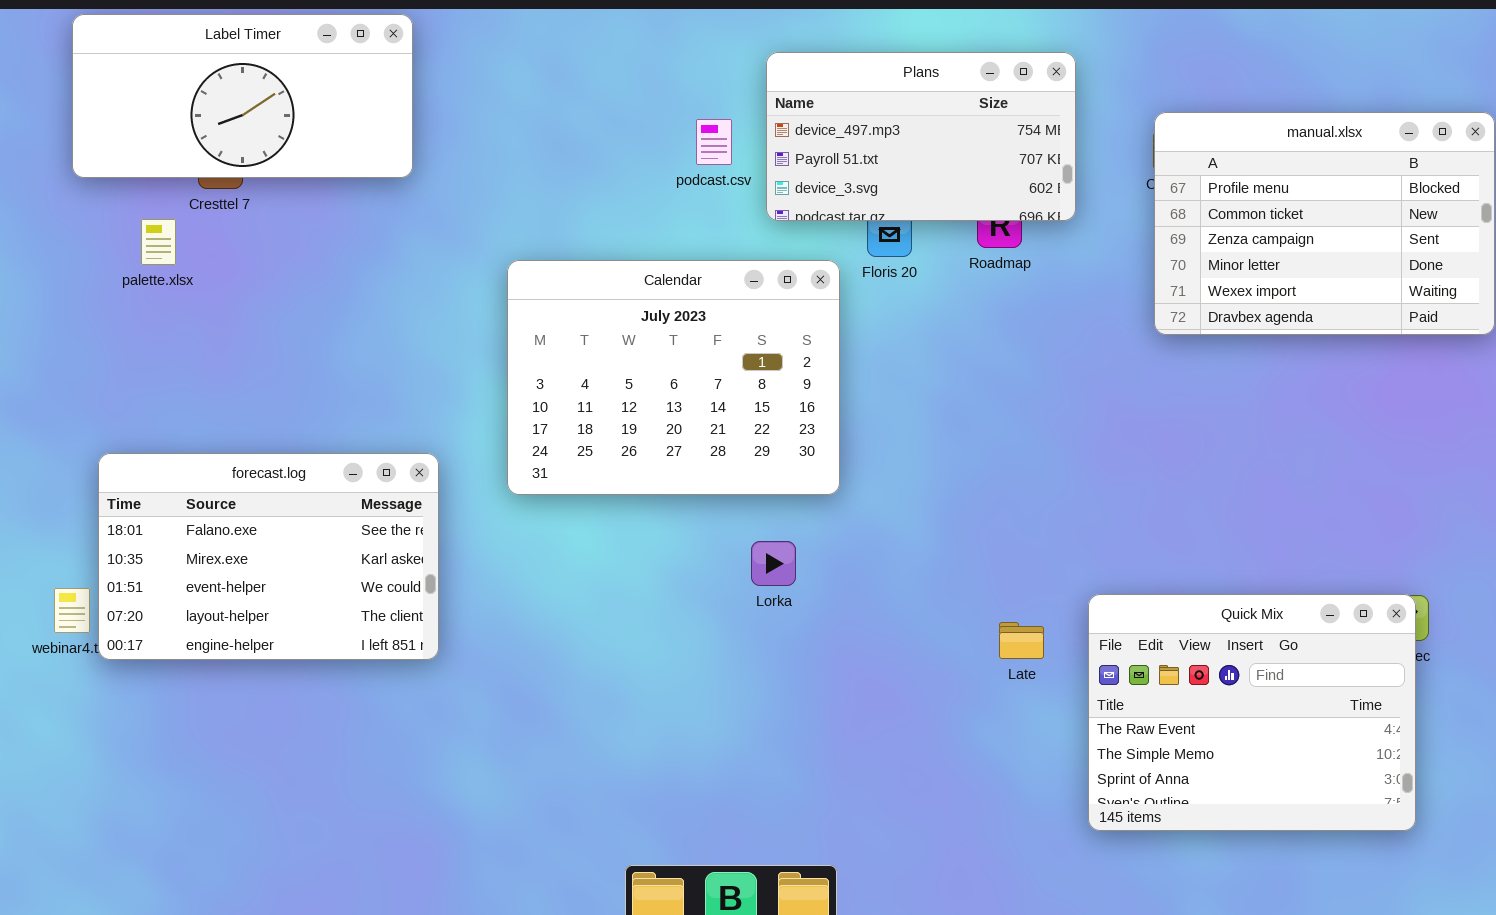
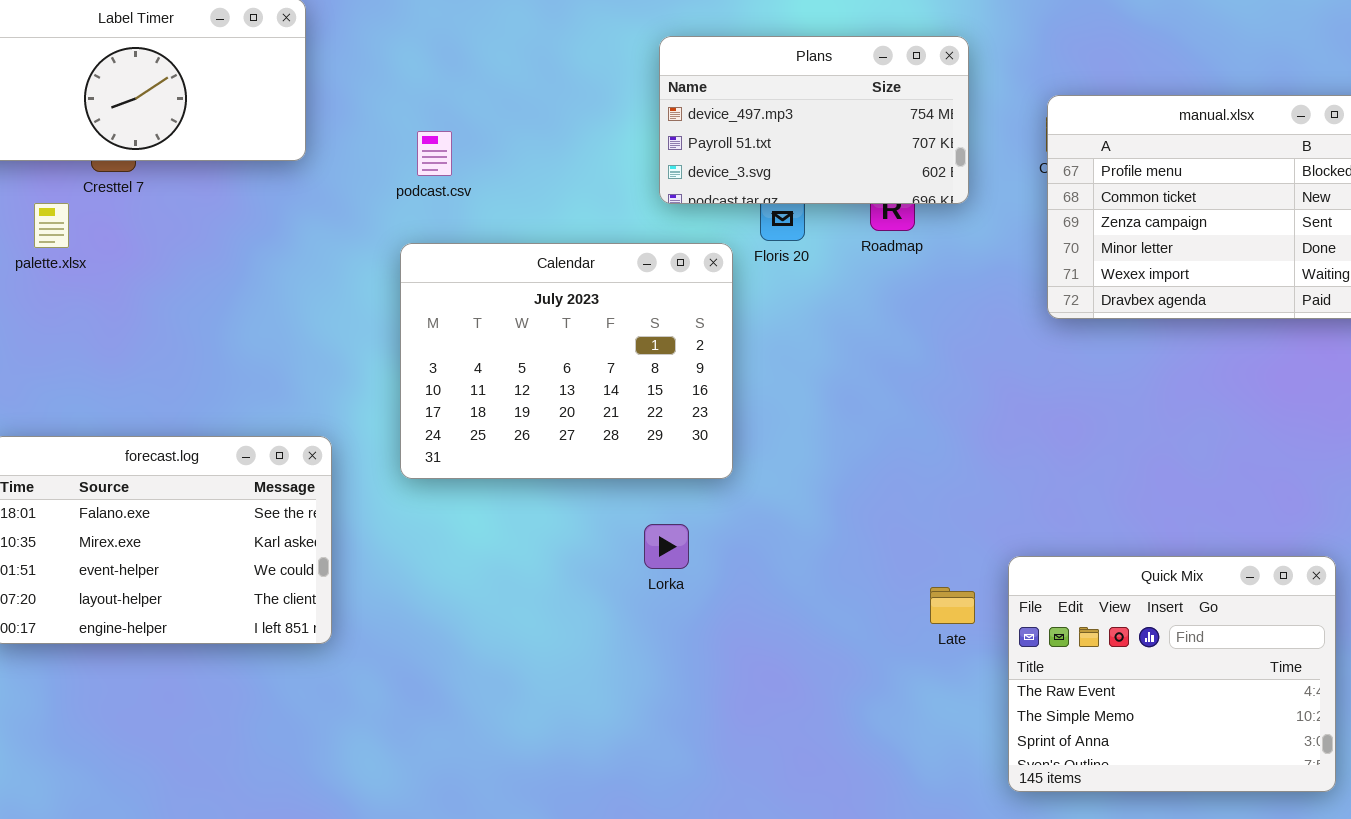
podcast.csv: [696,119,732,165] -> [417,131,452,176], moved
Quick Mix: [1088,594,1416,831] -> [1008,556,1336,792], moved
Late: [999,622,1044,659] -> [930,587,975,624], moved

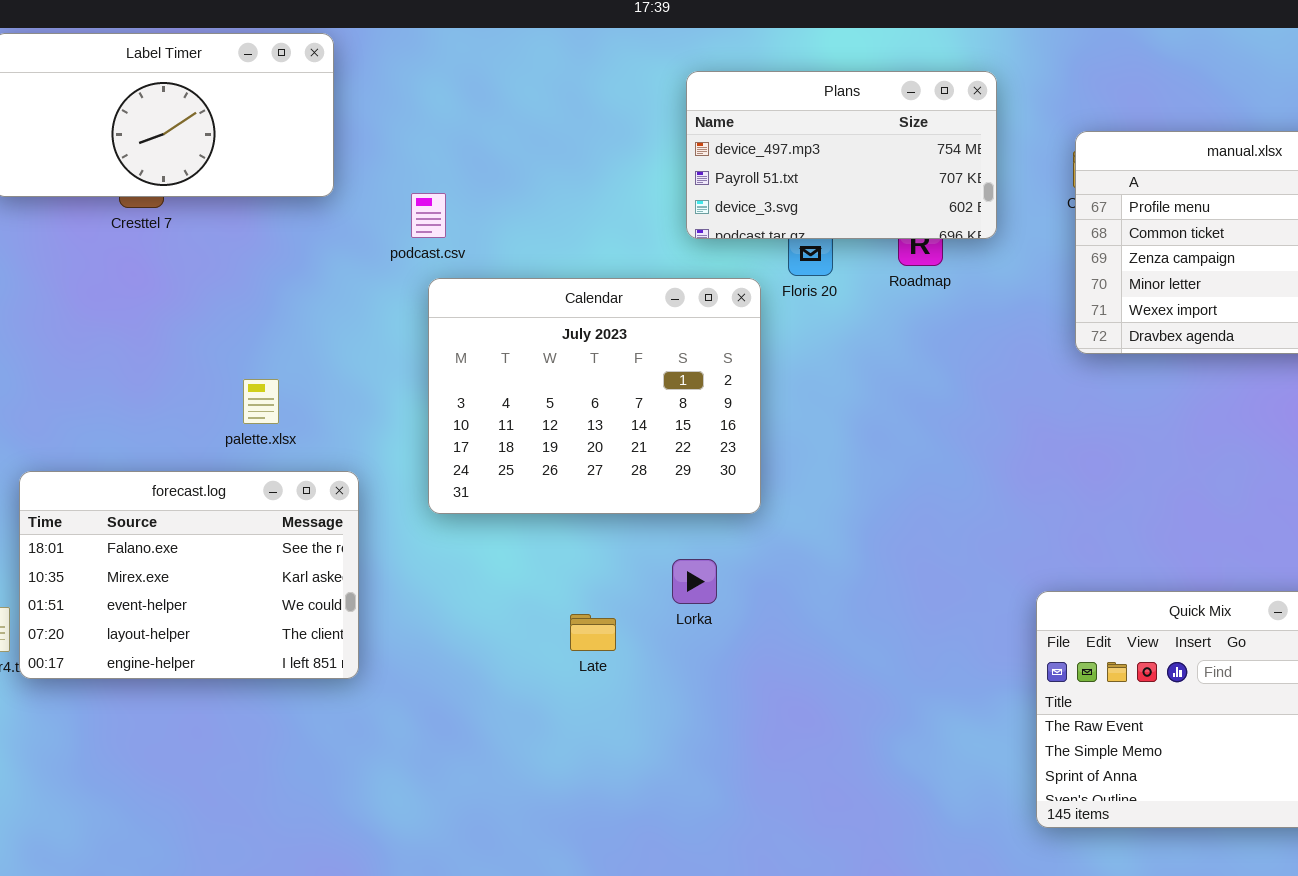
podcast.csv: [417,131,452,176] -> [411,193,446,238], moved
palette.xlsx: [34,203,69,248] -> [243,379,279,424], moved
Late: [930,587,975,624] -> [570,614,616,651], moved

